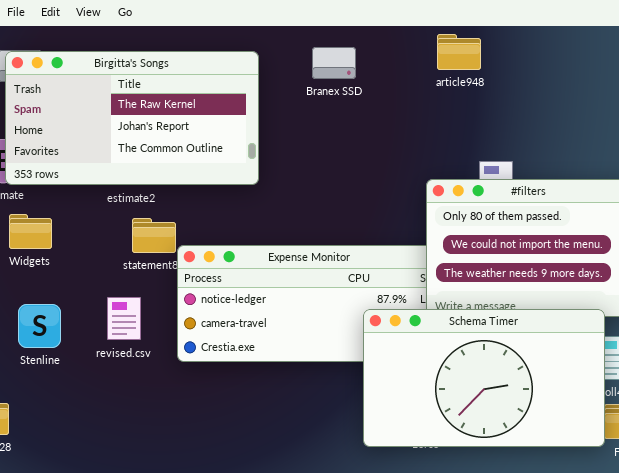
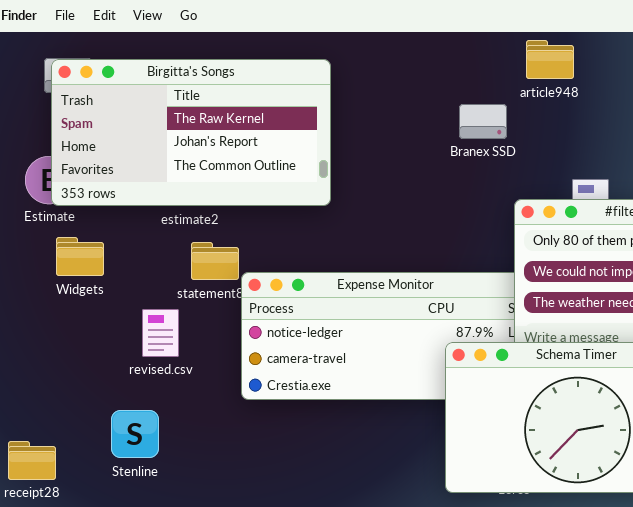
Branex SSD: [312,47,356,79] -> [459,104,507,139], moved
revised.csv: [107,297,141,340] -> [142,309,179,357], moved
Stenline: [18,304,61,348] -> [111,410,159,458], moved

